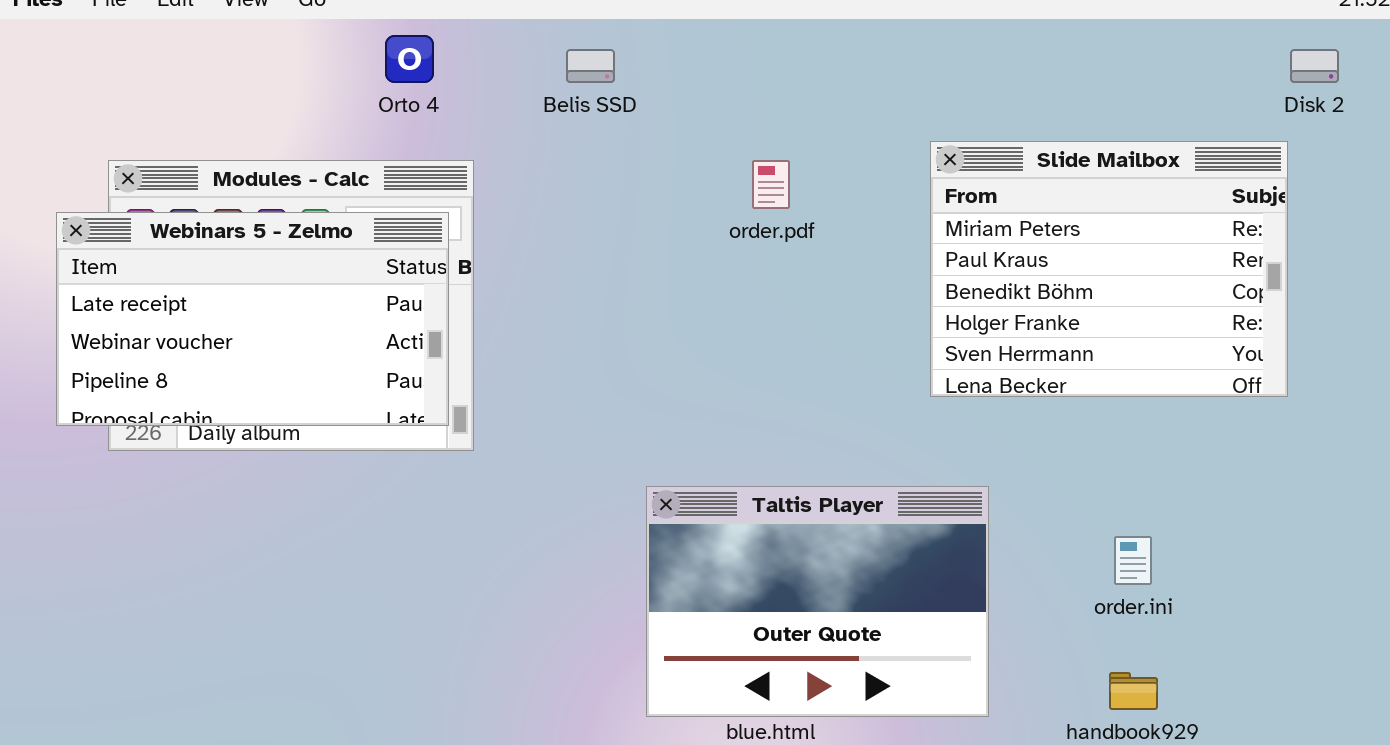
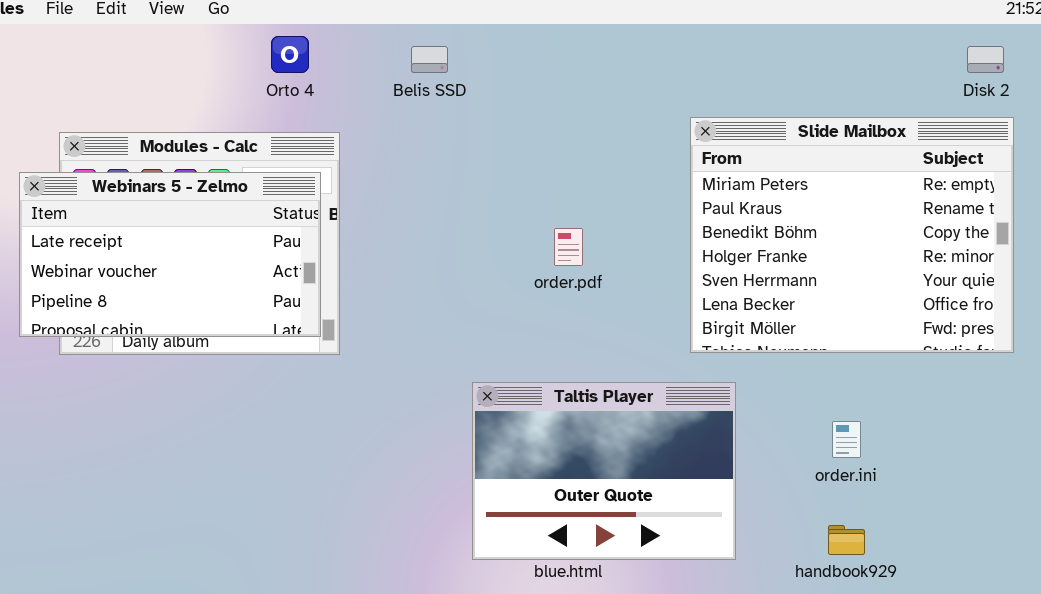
Slide Mailbox: [930,141,1288,397] -> [690,117,1014,353], resized
order.pdf: [752,160,790,209] -> [554,228,583,266], moved

